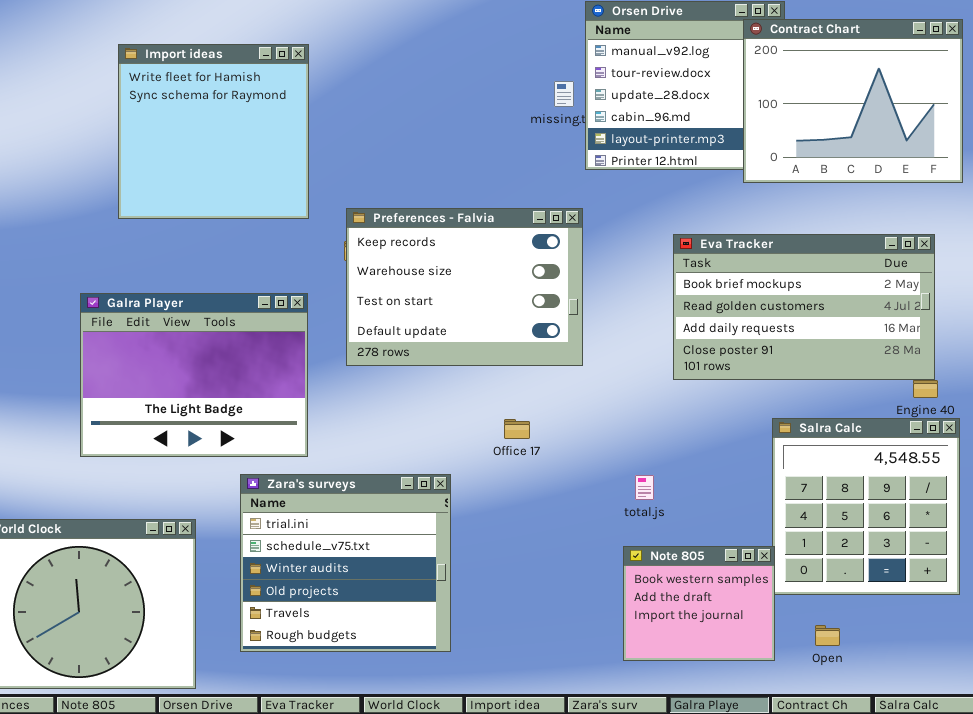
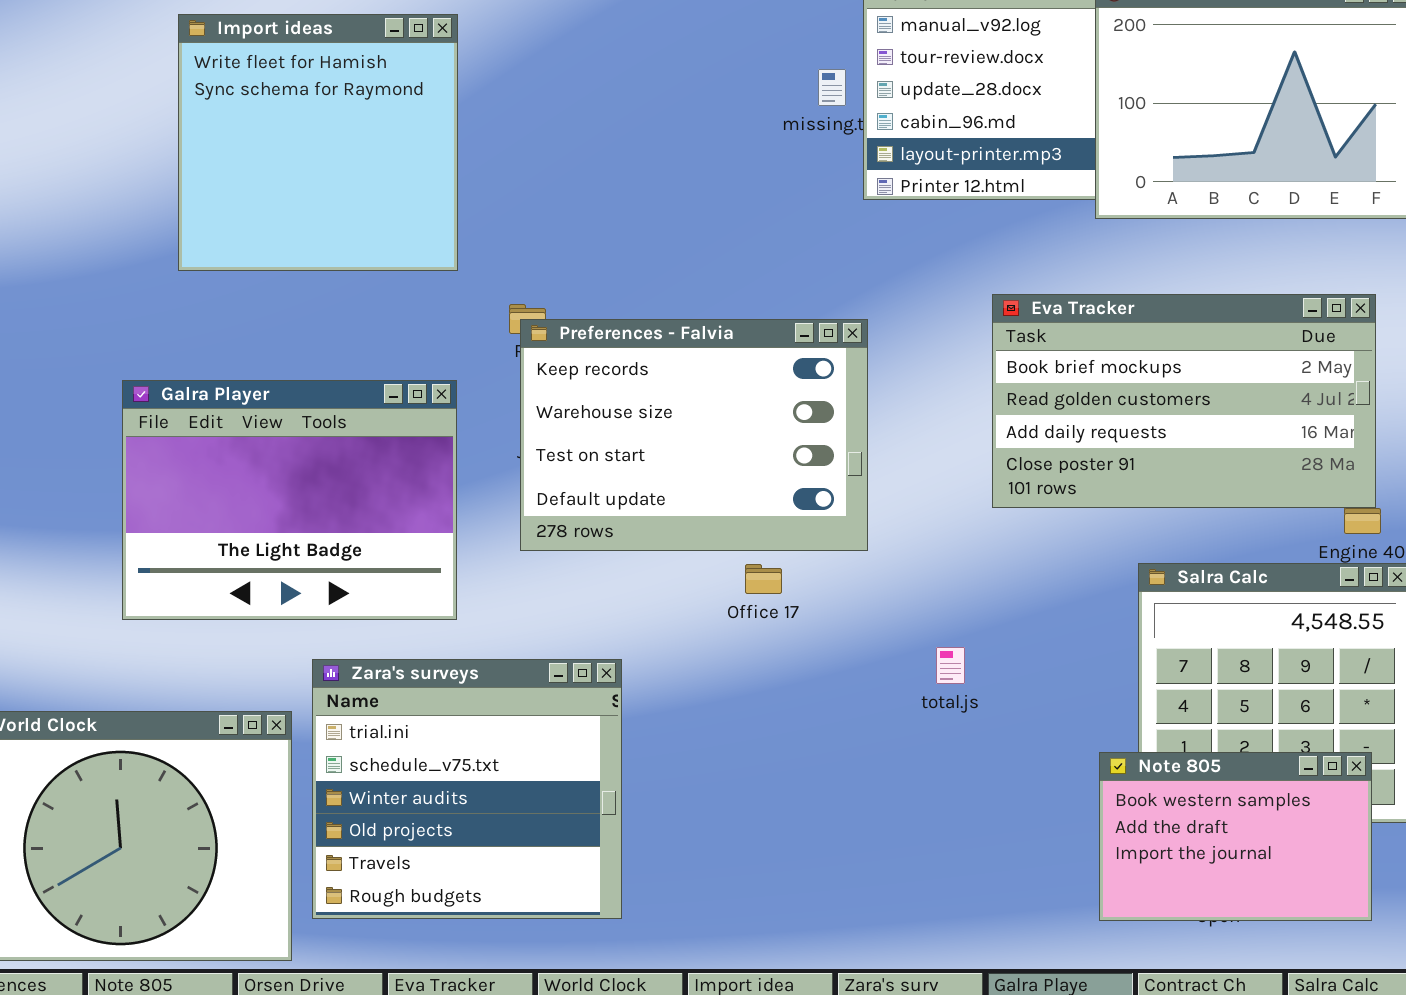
Preferences - Falvia: [346,208,583,366] -> [520,319,868,551], moved
Zara's surveys: [240,474,451,652] -> [312,659,622,919], moved
Note 805: [623,546,775,661] -> [1099,752,1372,921], moved, resized

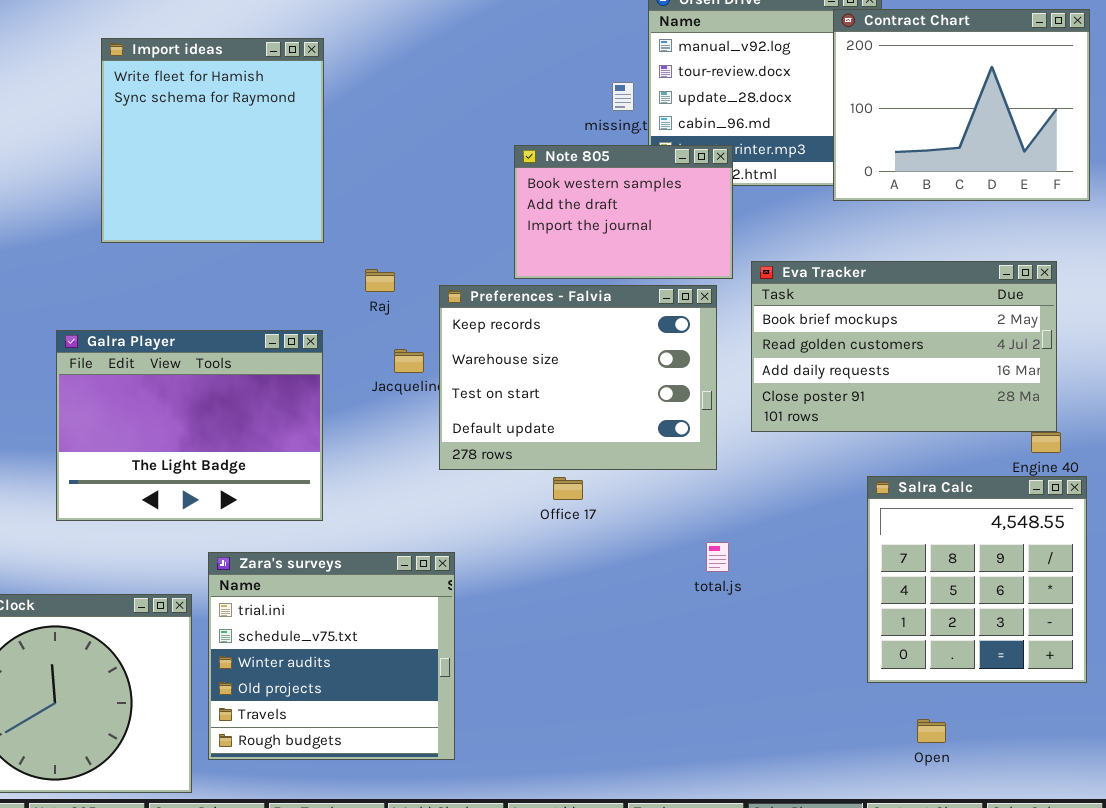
Preferences - Falvia: [520,319,868,551] -> [439,285,717,470], moved
Note 805: [1099,752,1372,921] -> [514,145,733,279], moved

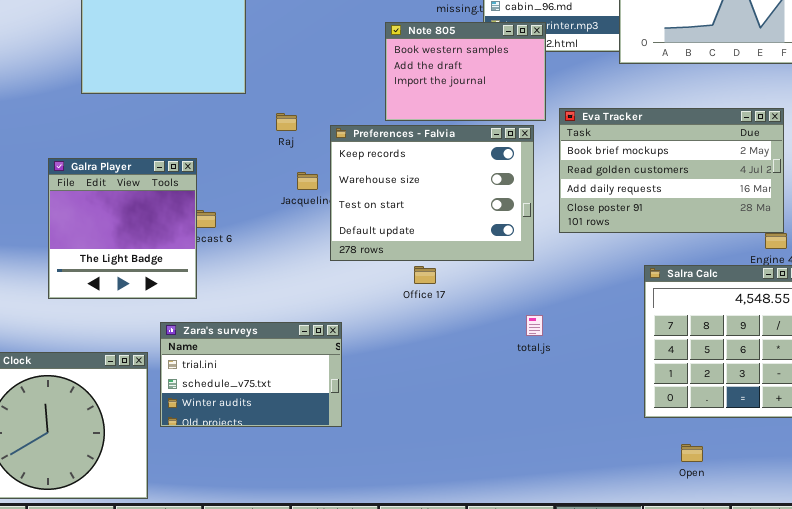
Galra Player: [56,330,323,521] -> [48,158,197,299], resized
Zara's surveys: [208,552,455,760] -> [160,322,342,427], resized

